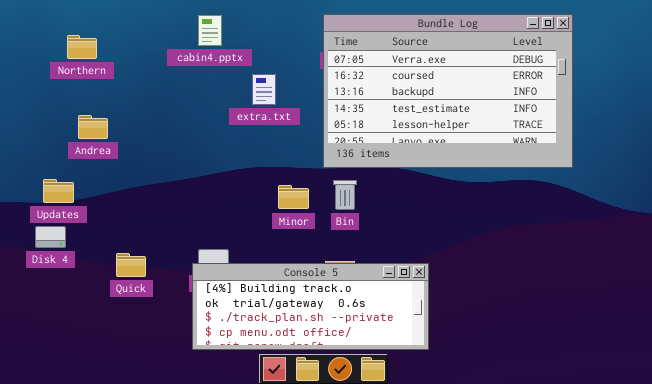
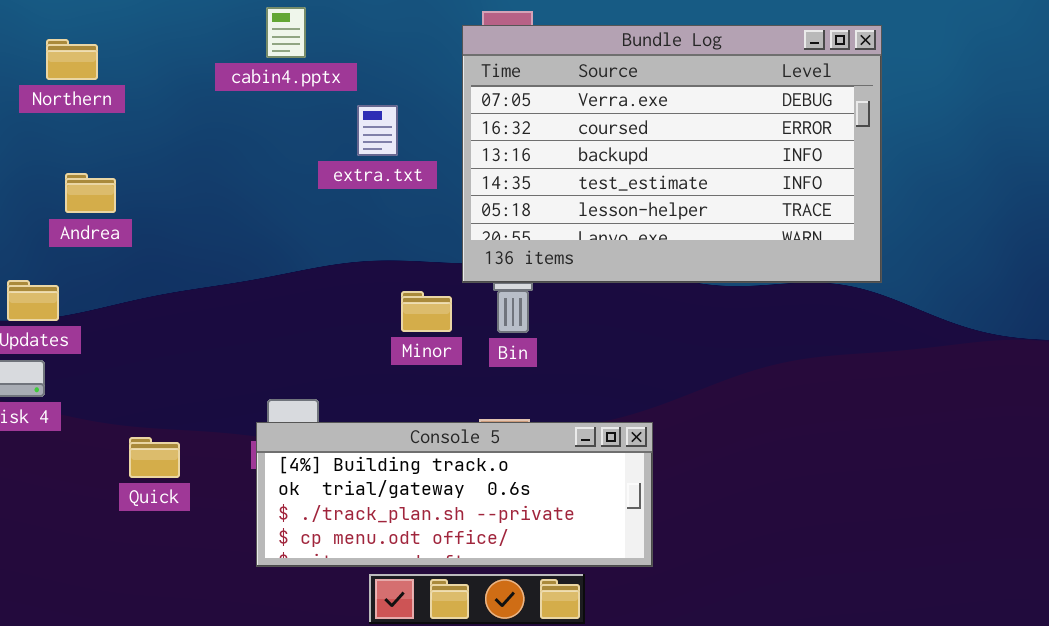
Bundle Log: [323,14,573,168] -> [462,25,882,283], moved
Quick: [116,253,146,277] -> [129,437,180,478], moved

